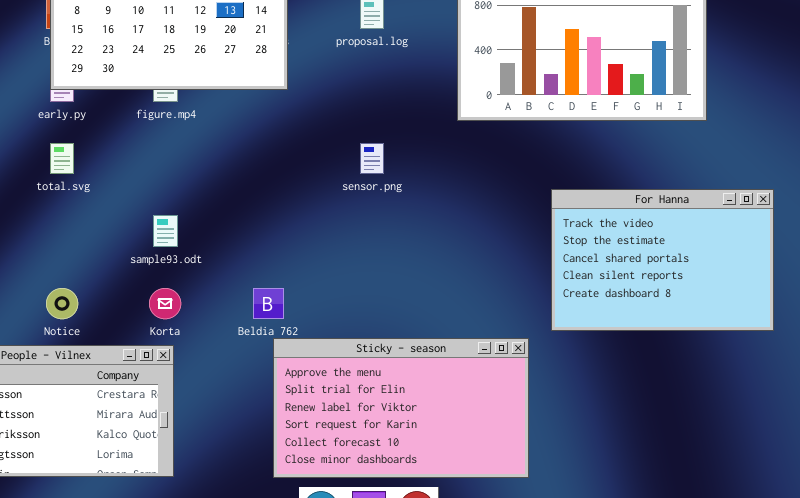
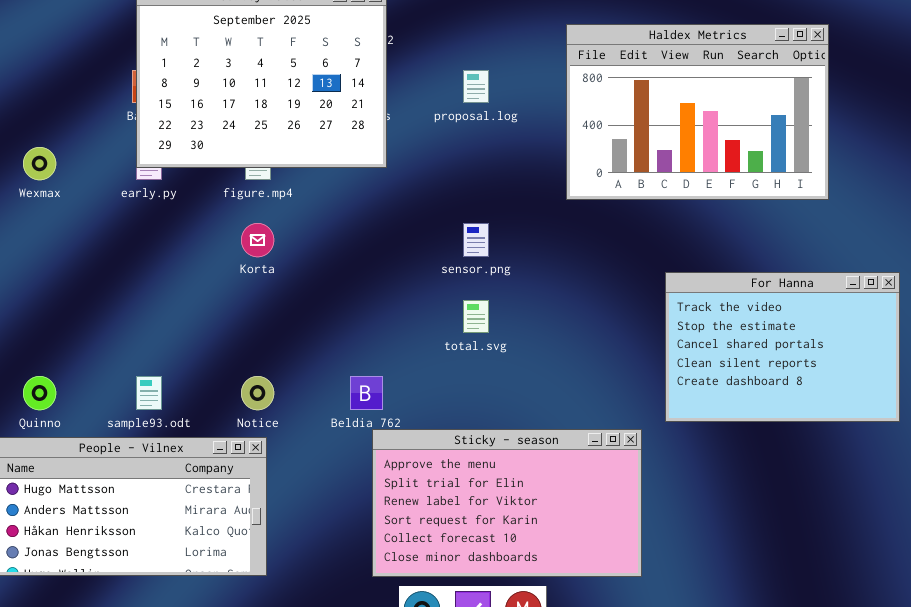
total.svg: [50,143,74,174] -> [463,300,489,333], moved
sample93.odt: [153,215,178,247] -> [136,376,162,410], moved
Notice: [46,288,78,319] -> [241,376,274,410], moved
Korta: [149,288,181,319] -> [241,223,274,257], moved

